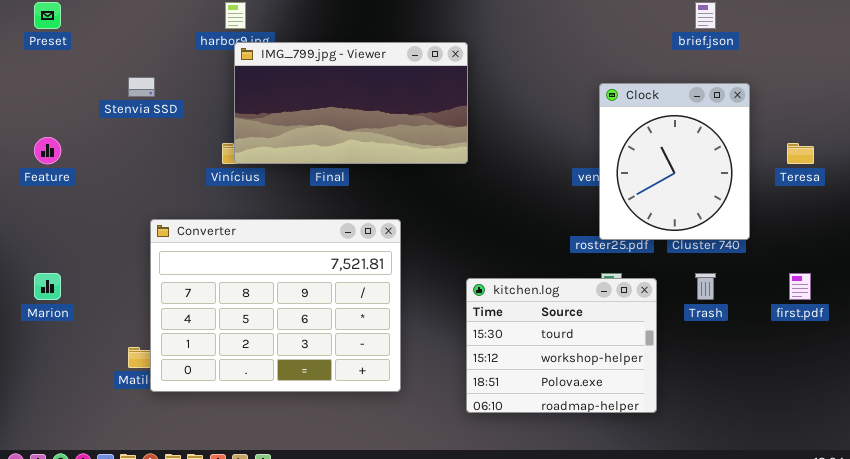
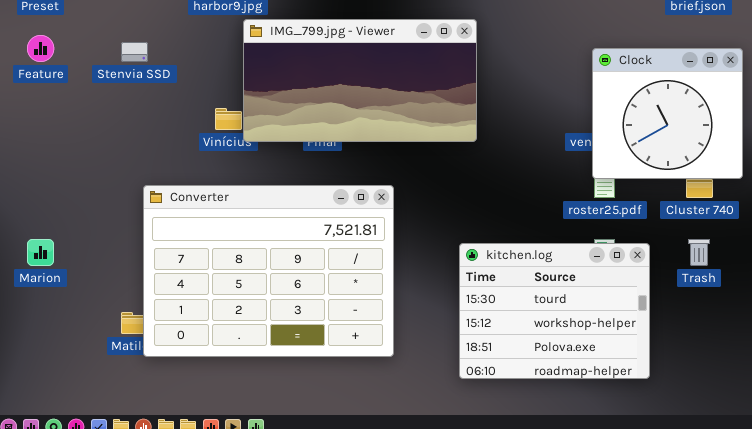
IMG_799.jpg - Viewer: [234,42,468,164] -> [243,19,477,142], moved
Clock: [599,83,750,240] -> [592,48,743,179], resized
Feature: [34,137,61,164] -> [27,35,54,62], moved

